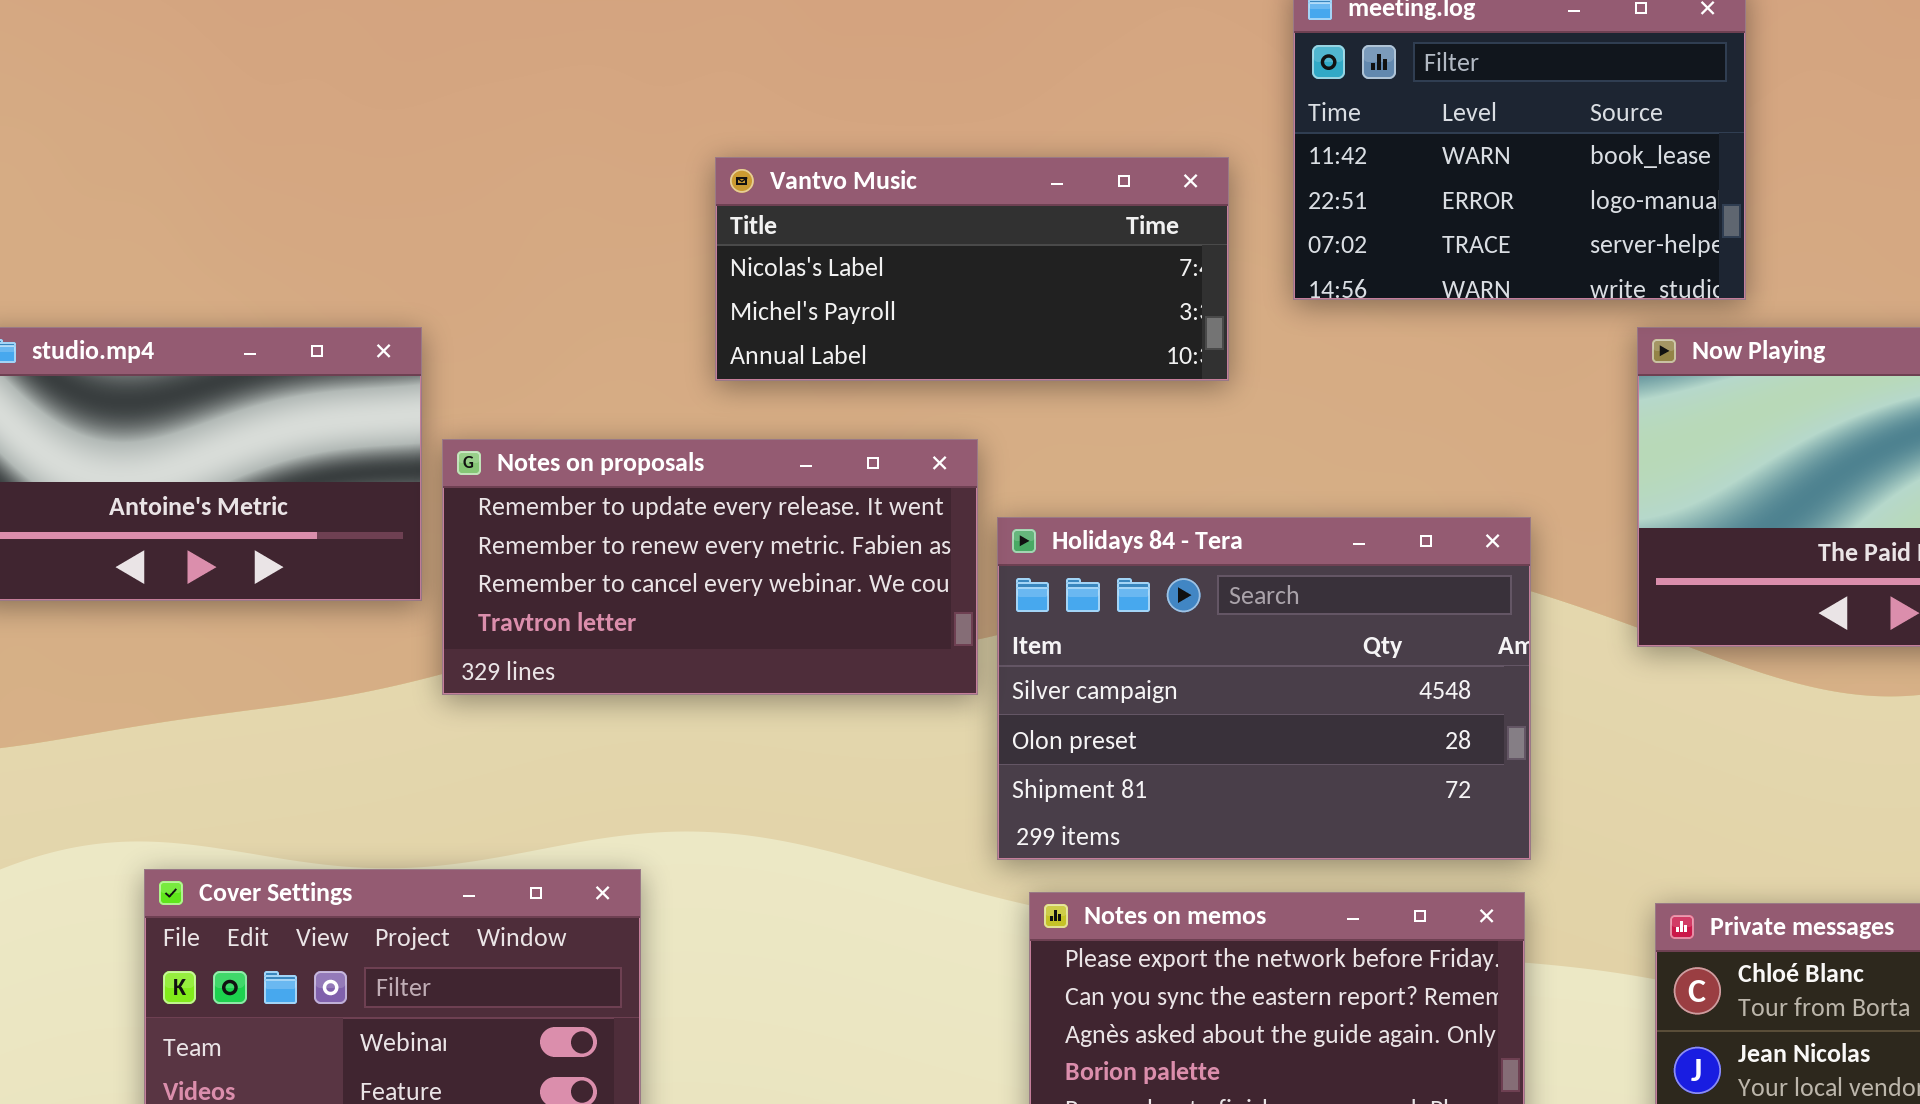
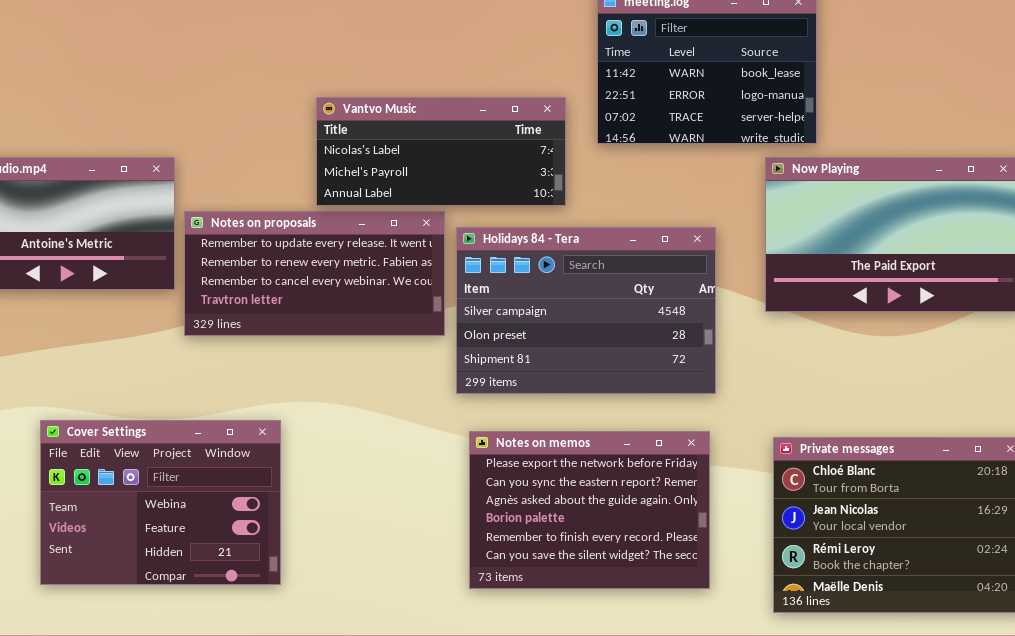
Vantvo Music: [715,157,1229,381] -> [316,97,566,206], moved
Holidays 84 - Tera: [997,517,1531,860] -> [456,227,716,394], moved

